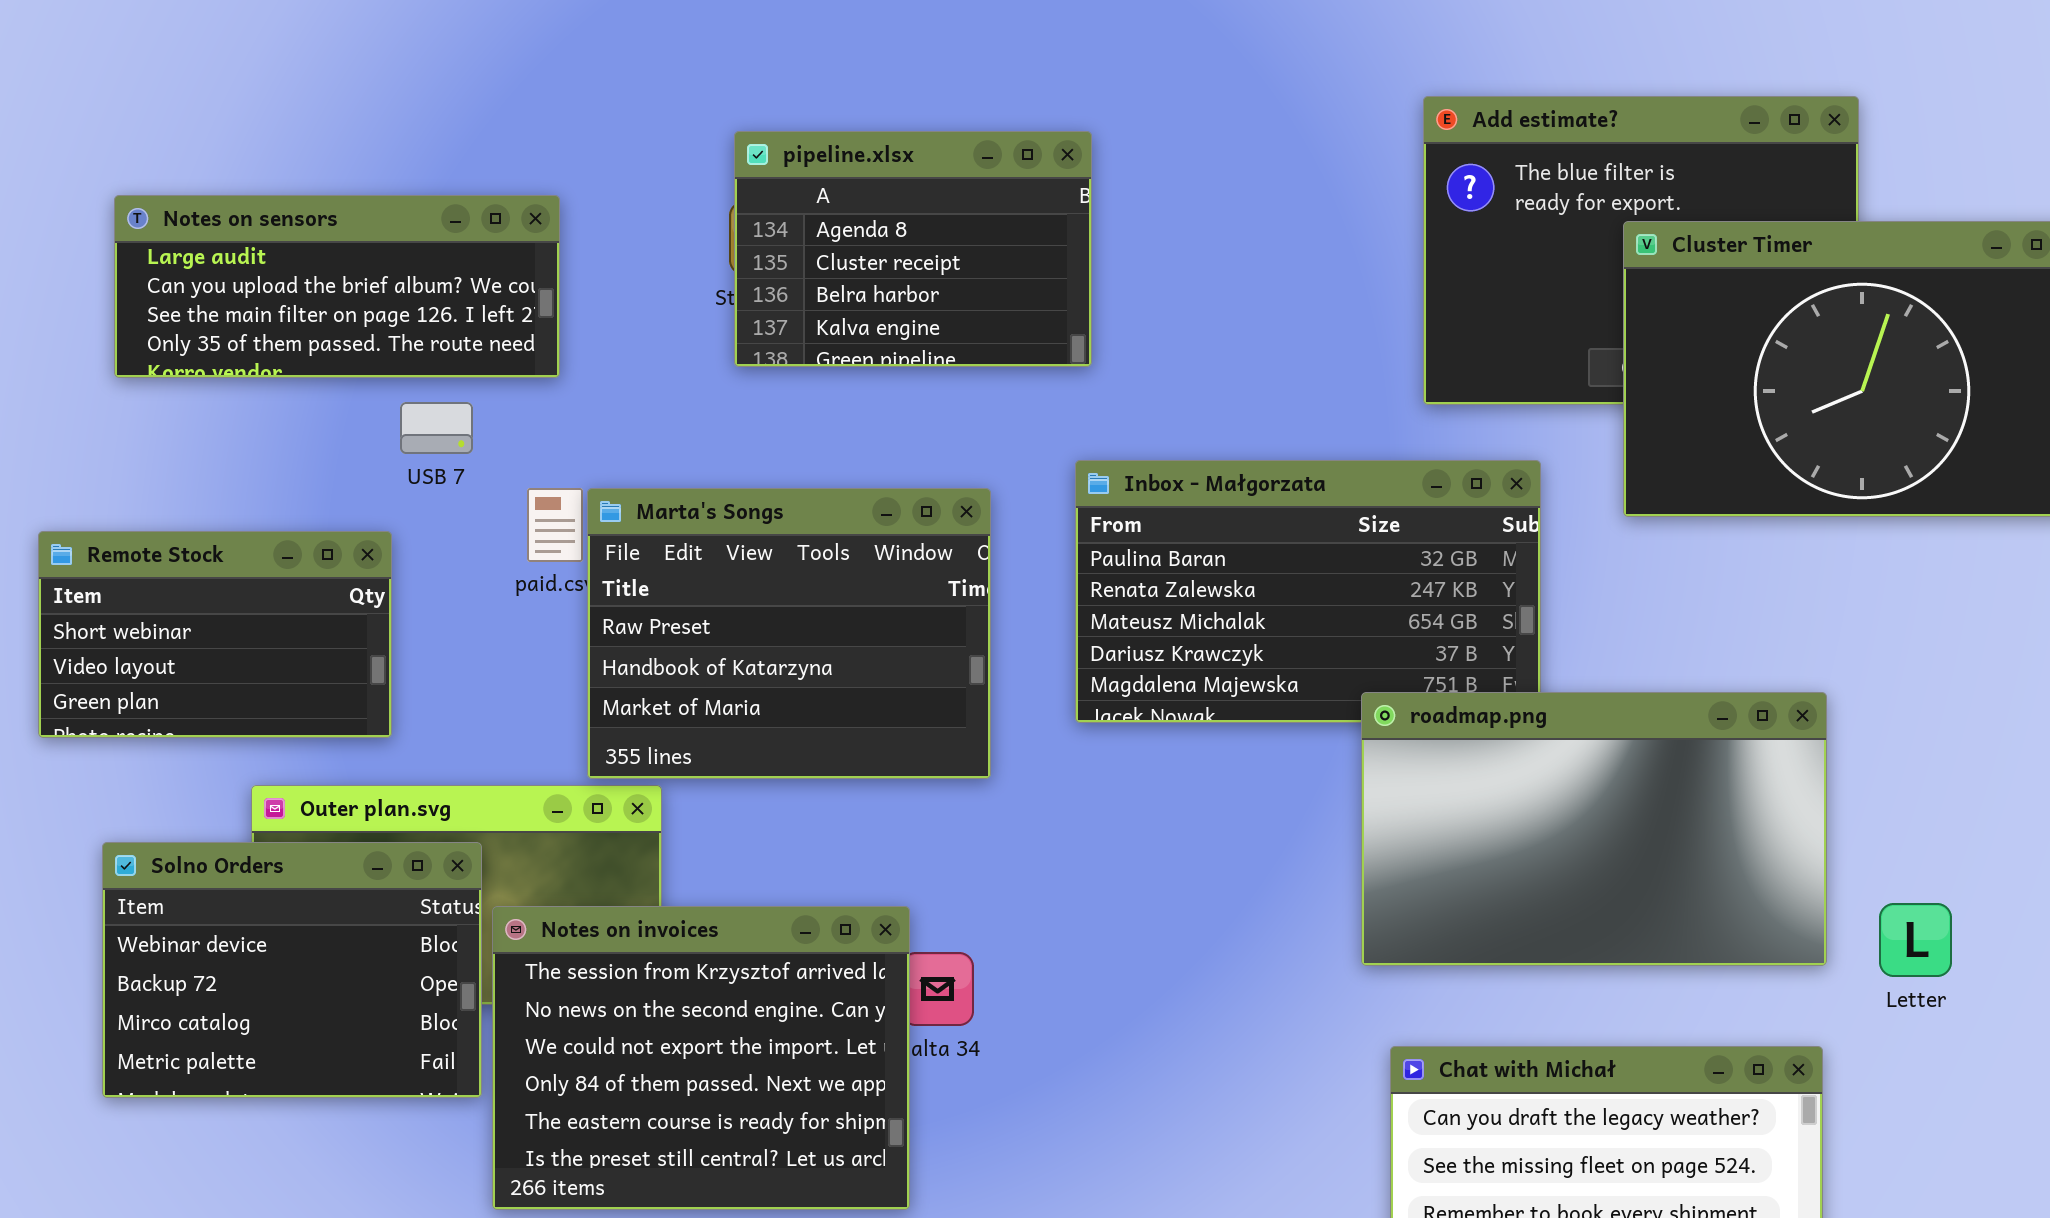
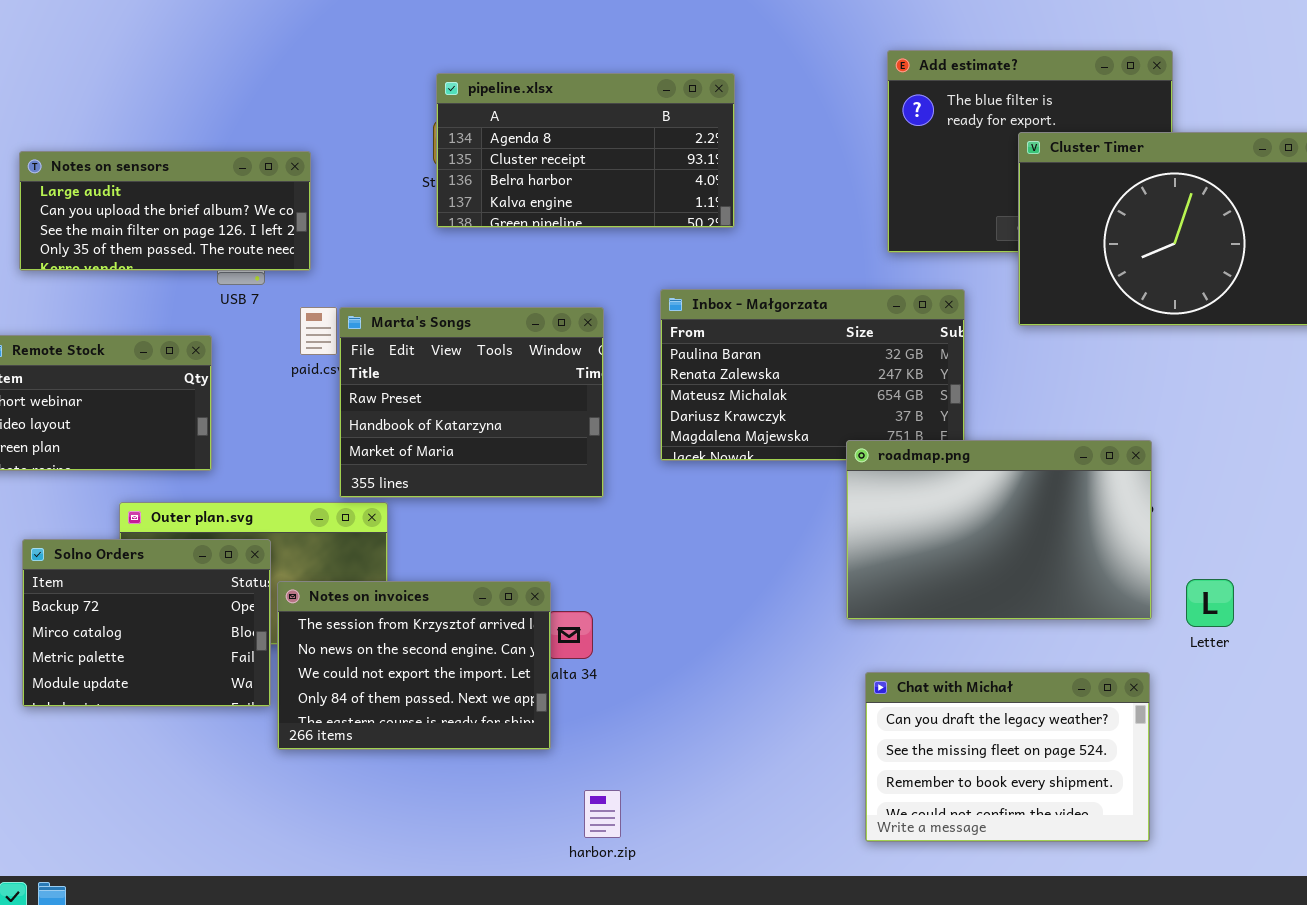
pipeline.xlsx: [734,131,1092,367] -> [436,73,735,228], resized
Notes on sensors: [114,195,560,378] -> [19,151,311,271], moved
Solno Orders: [102,842,482,1098] -> [22,539,271,707], scrolled down 1 row
Notes on invoices: [492,906,910,1210] -> [277,581,551,750], resized

